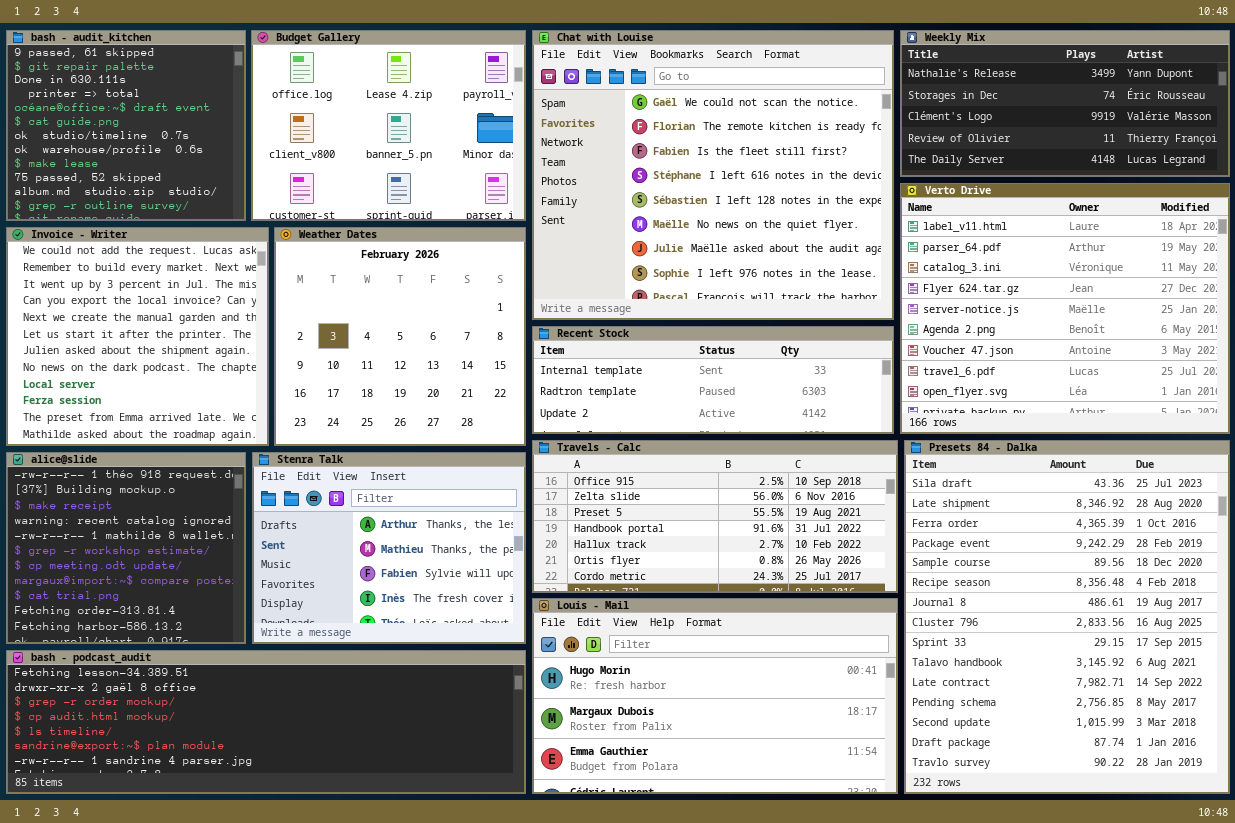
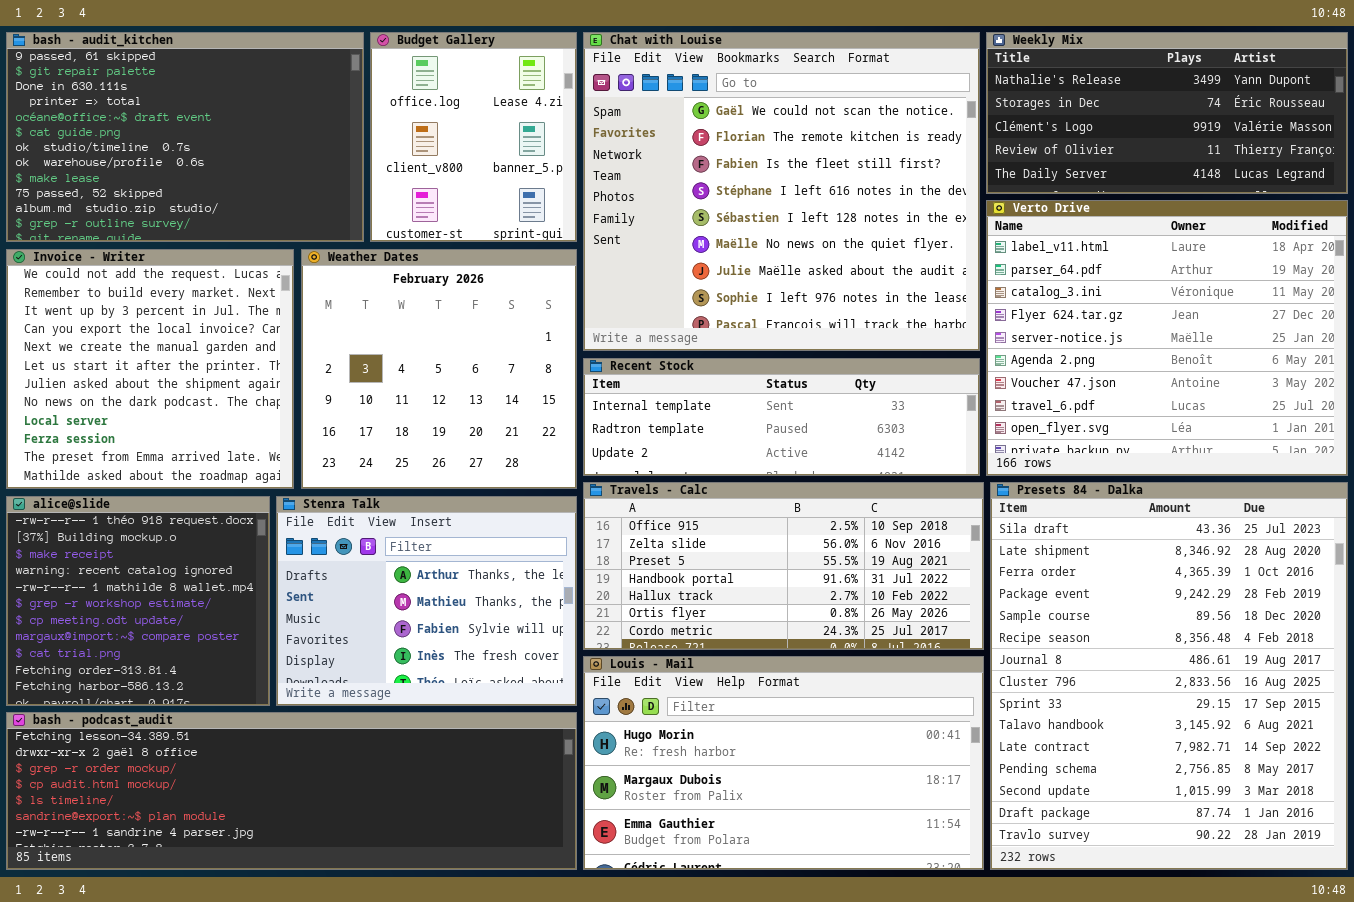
bash - audit_kitchen: [6,30,246,221] -> [6,32,364,242], resized
Budget Gallery: [251,30,526,221] -> [370,32,577,242], resized

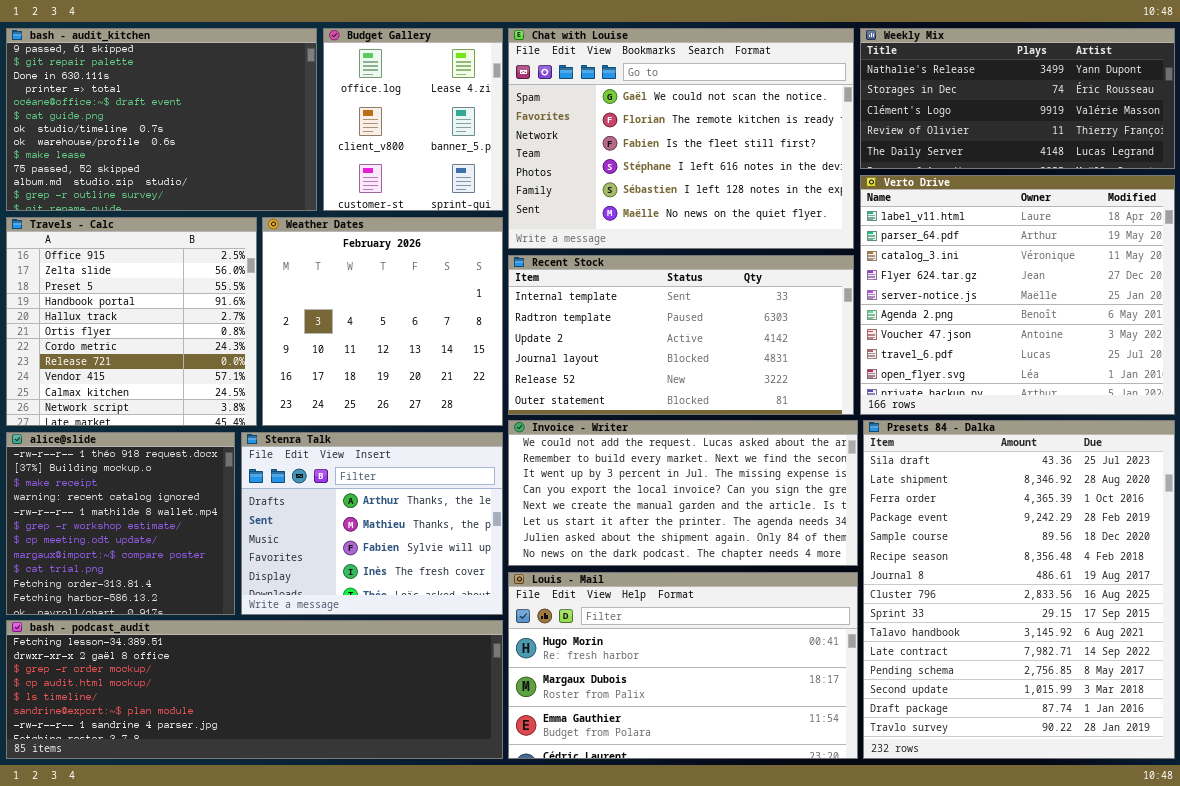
Chat with Louise: [583,32,980,351] -> [508,28,854,249], resized
Invoice - Writer: [6,249,294,489] -> [508,420,858,566], moved, resized
Recent Stock: [583,358,980,476] -> [508,255,854,415], resized
Travels - Calc: [583,482,984,650] -> [6,217,257,426], moved, resized

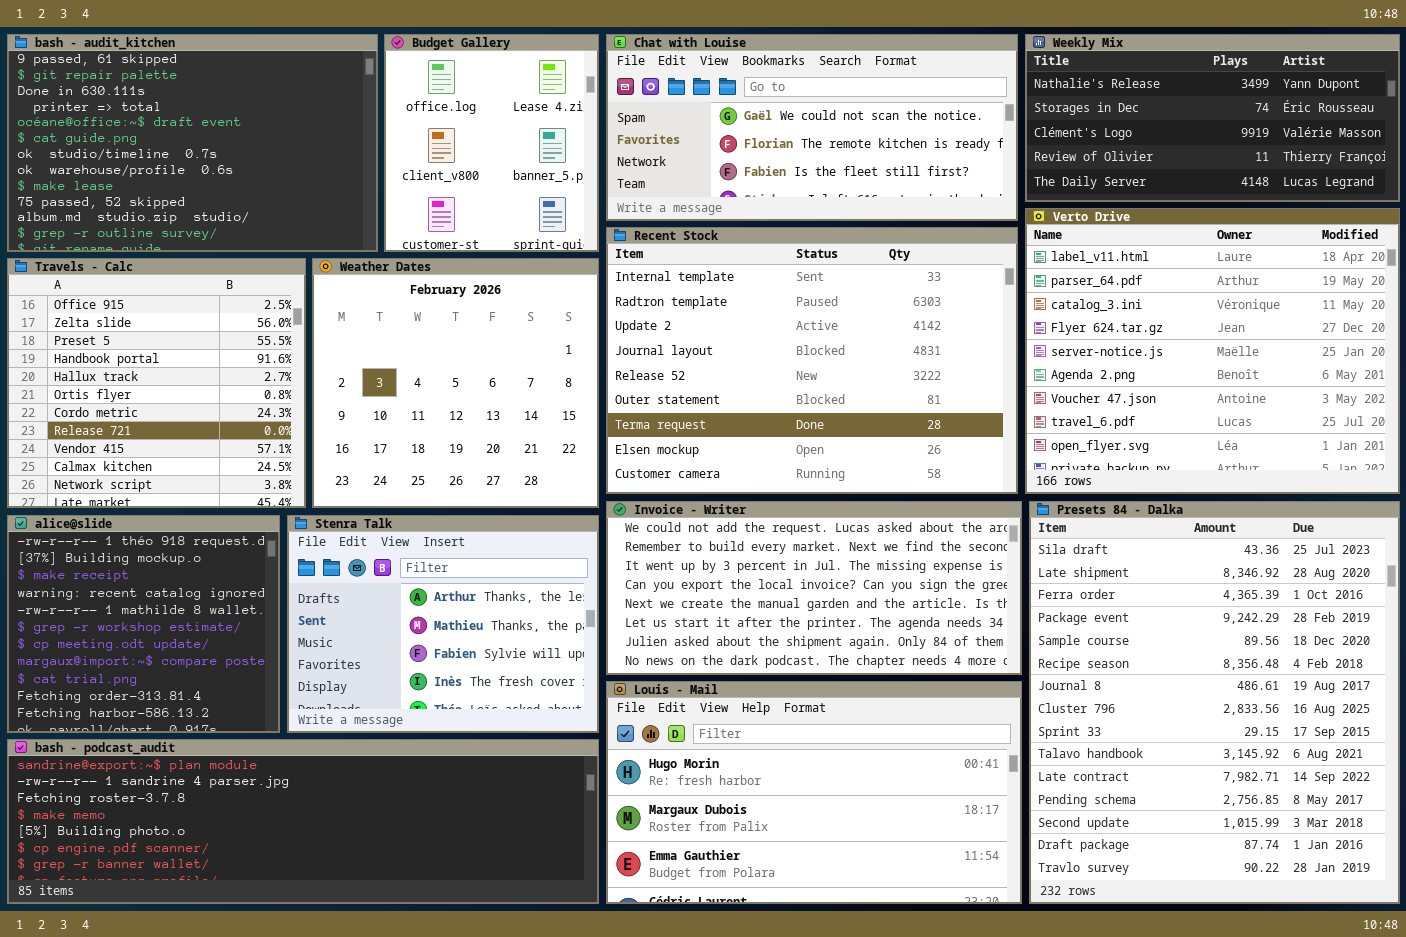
Chat with Louise: [508,28,854,249] -> [606,34,1018,221], resized
Recent Stock: [508,255,854,415] -> [606,227,1018,494], resized
bash - podcast_audit: [6,620,503,759] -> [7,739,599,904], scrolled down 5 rows

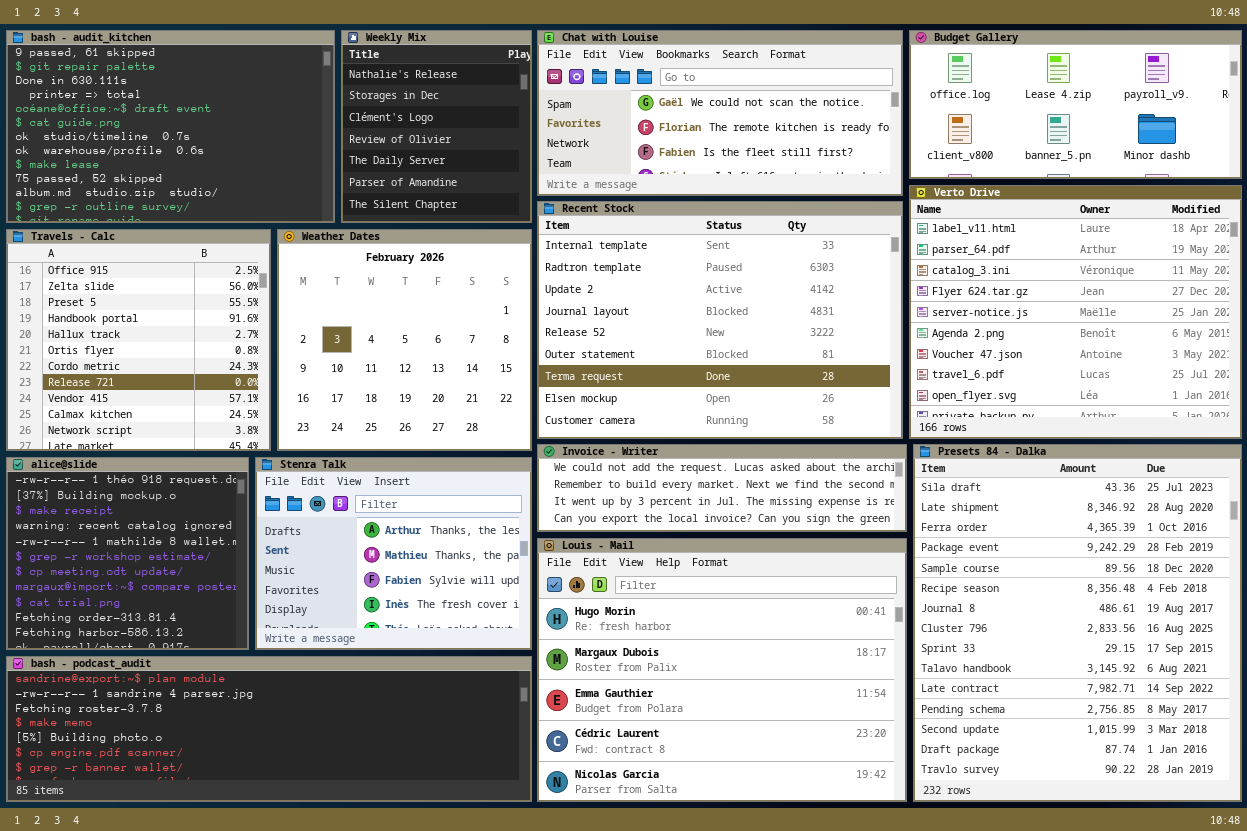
Budget Gallery: [384,34,599,252] -> [909,30,1242,179], moved, resized
Weekly Mix: [1025,34,1400,202] -> [341,30,532,223], moved, resized
Invoice - Writer: [606,501,1022,675] -> [537,444,907,532], resized
Louis - Mail: [606,681,1022,904] -> [537,538,907,802], resized

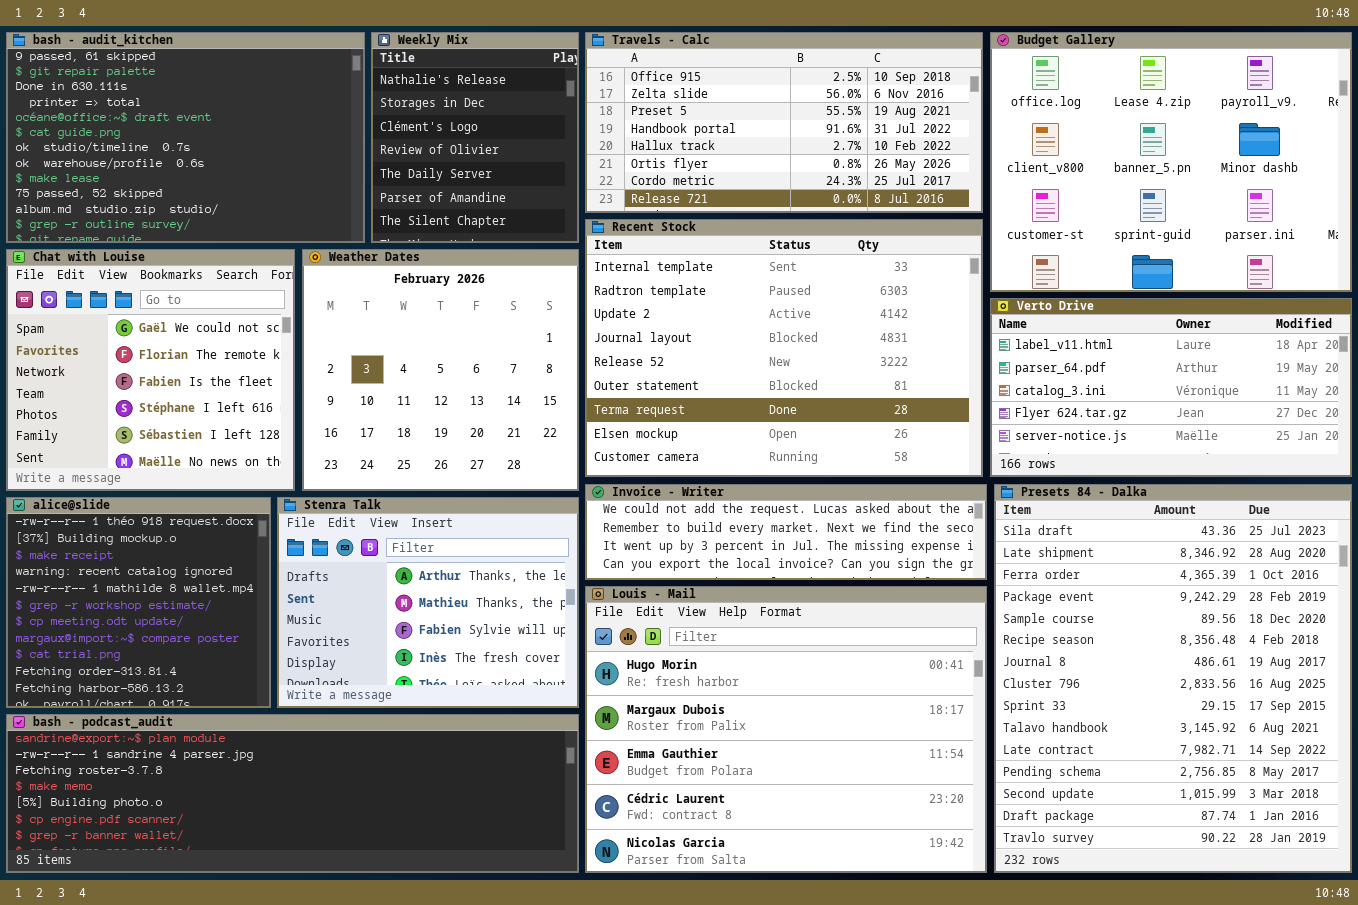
Chat with Louise: [537,30,903,196] -> [6,249,295,491], moved, resized
Budget Gallery: [909,30,1242,179] -> [990,32,1352,292], resized
Verto Drive: [909,185,1242,439] -> [990,298,1352,477], resized
Travels - Calc: [6,229,271,451] -> [585,32,983,213], moved, resized

